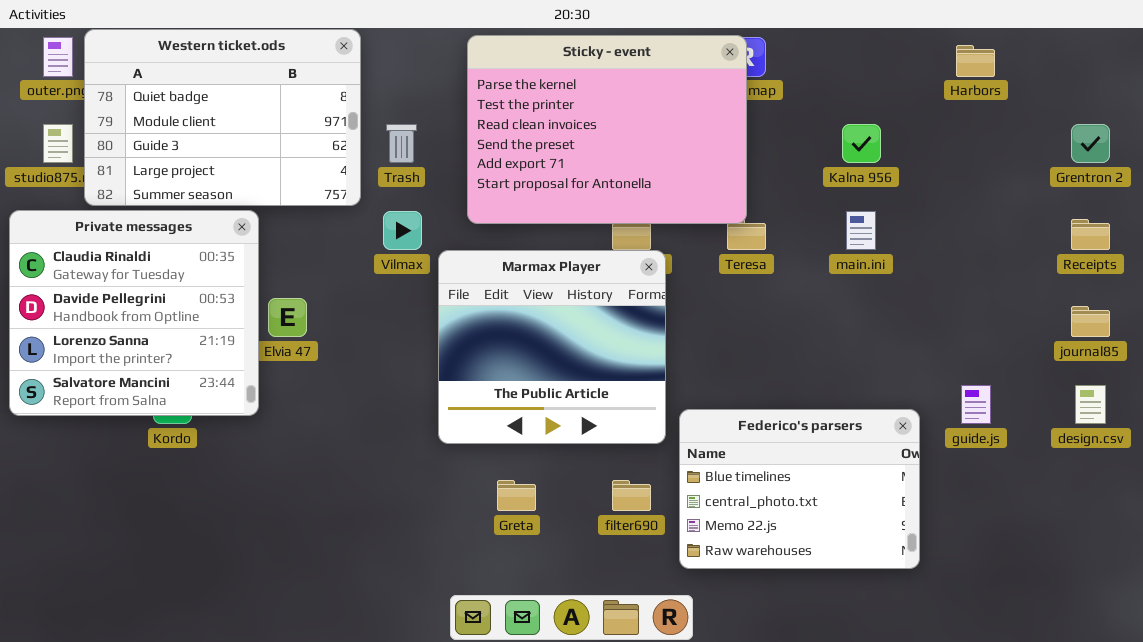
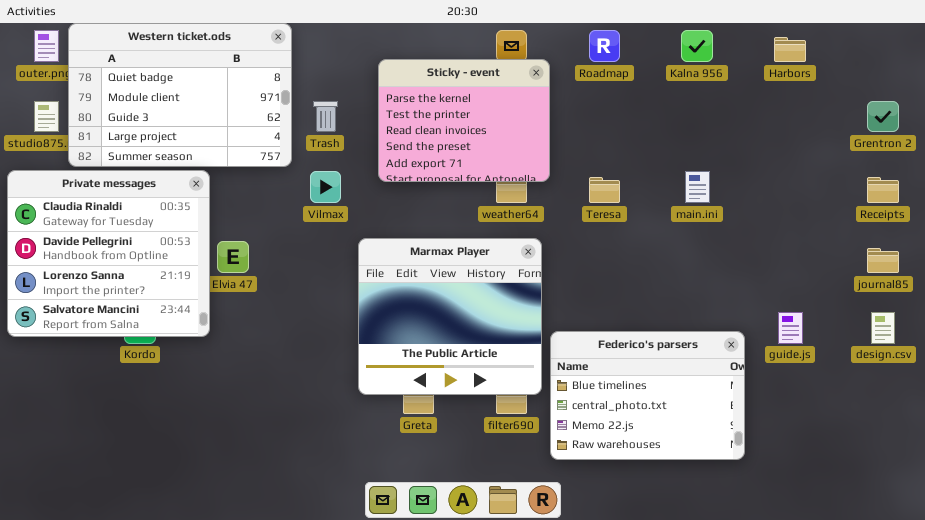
Sticky - event: [467,35,747,224] -> [378,59,550,182], resized
Kalna 956: [842,124,881,163] -> [681,30,713,62], moved
Marmax Player: [438,250,666,444] -> [358,238,542,395], moved

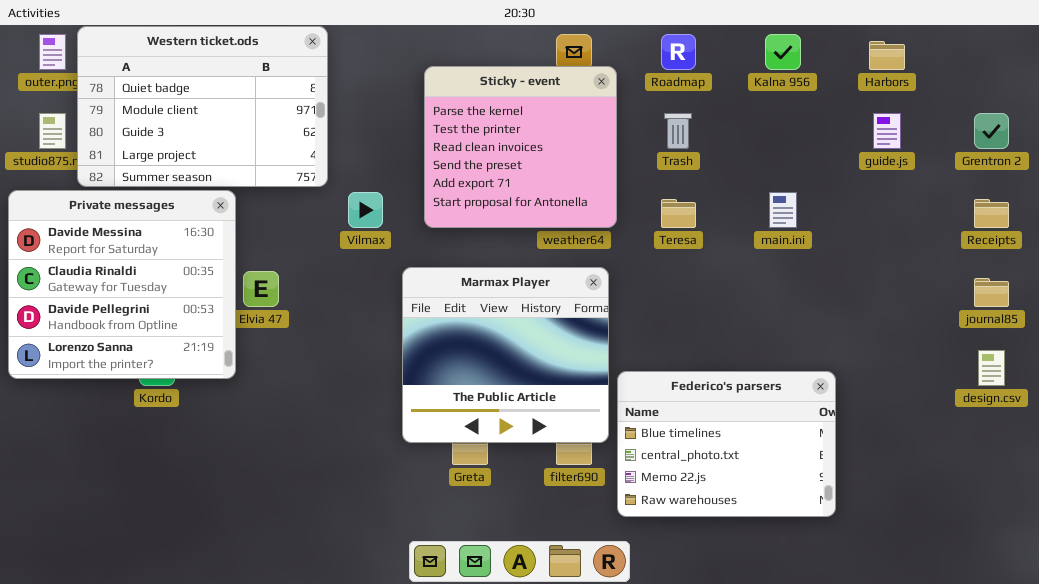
Sticky - event: [378,59,550,182] -> [424,66,617,228], resized
Trash: [313,101,338,132] -> [664,113,692,149], moved
Private messages: [7,170,210,337] -> [8,190,236,379], scrolled up 1 row
guide.js: [778,312,803,344] -> [873,113,901,149], moved

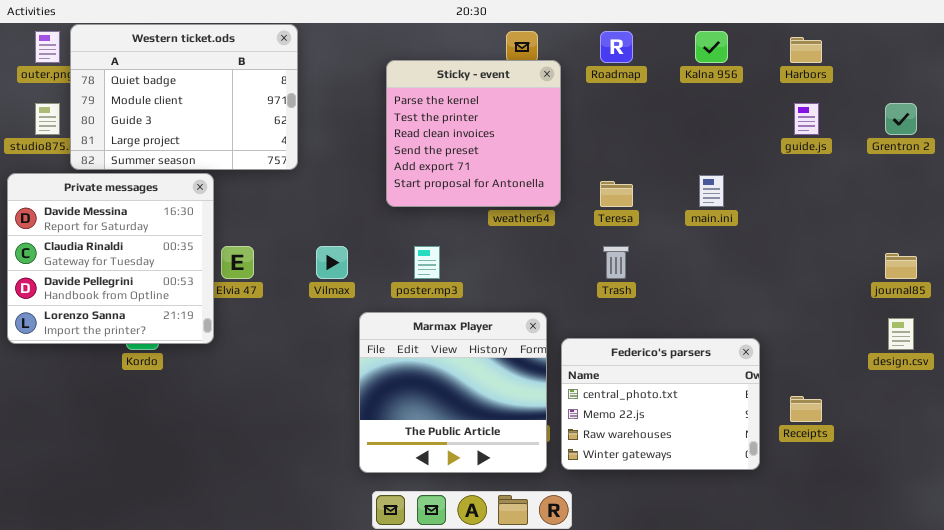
Trash: [664,113,692,149] -> [603,246,629,279], moved
Vilmax: [348,192,383,228] -> [316,246,348,279], moved
Receipts: [974,199,1009,228] -> [790,396,822,422], moved
Marmax Player: [402,267,609,443] -> [359,312,547,473], moved
Federico's parsers: [617,371,836,517] -> [561,338,760,470], scrolled down 1 row

